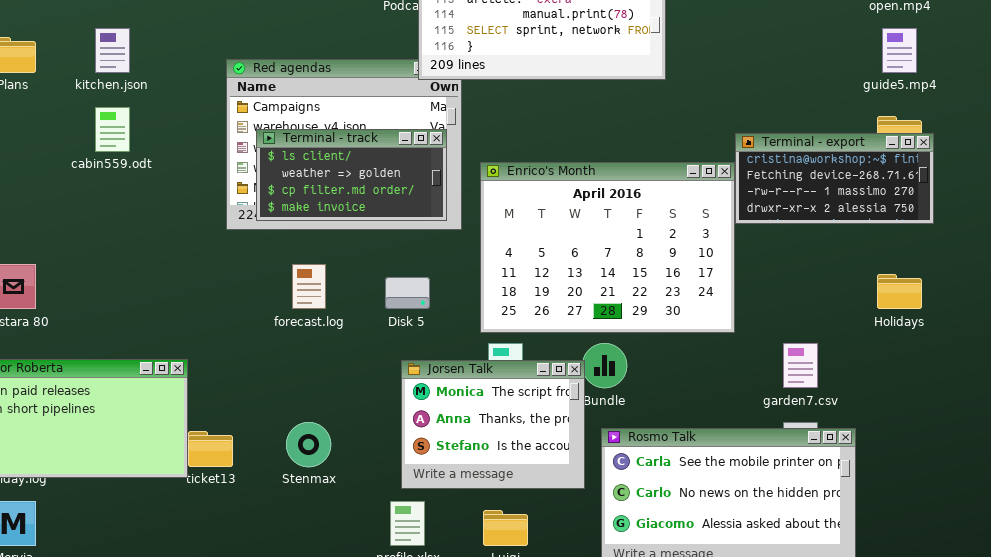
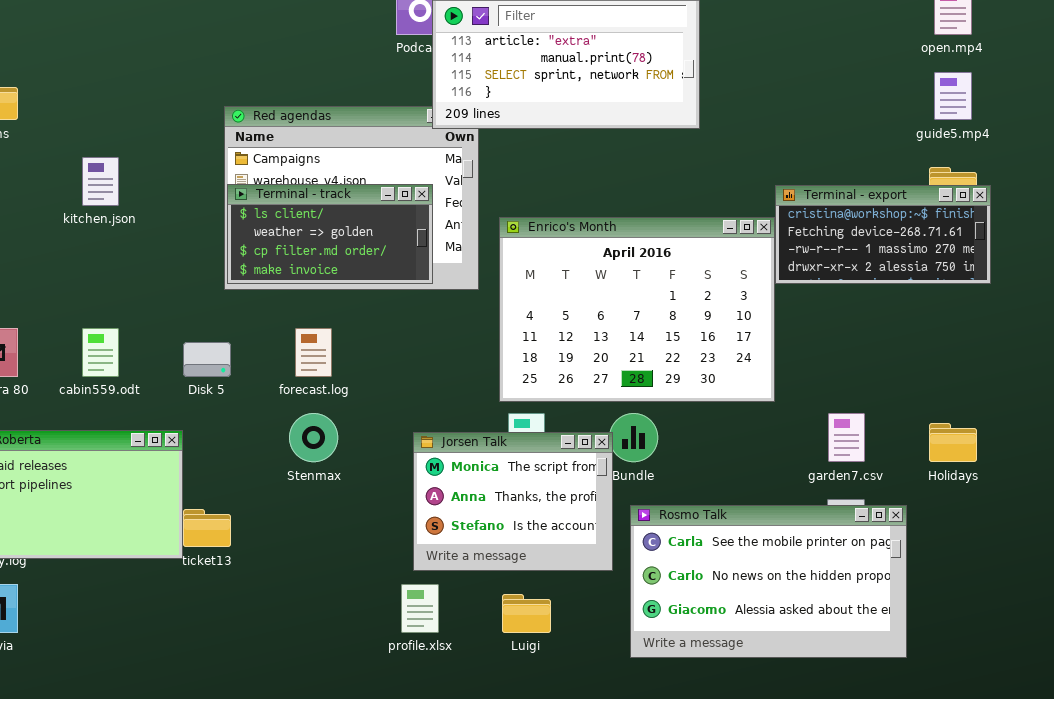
kitchen.json: [95,28,130,73] -> [82,157,119,206], moved
cabin559.odt: [95,107,130,152] -> [82,328,119,377], moved
Terminal - track: [256,129,447,221] -> [227,184,433,284], moved
Holidays: [877,274,922,309] -> [929,423,977,462], moved
Disk 5: [385,277,430,309] -> [183,342,231,377], moved
Stenmax: [286,422,331,467] -> [289,413,338,462], moved

